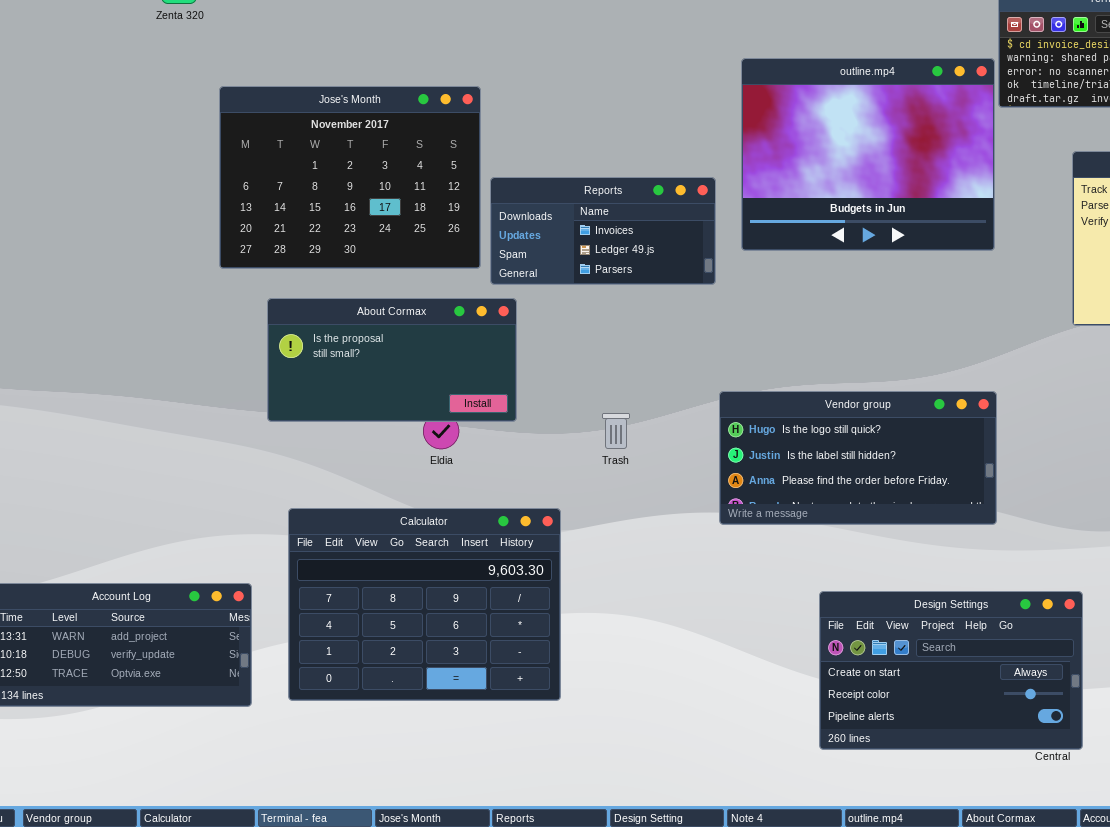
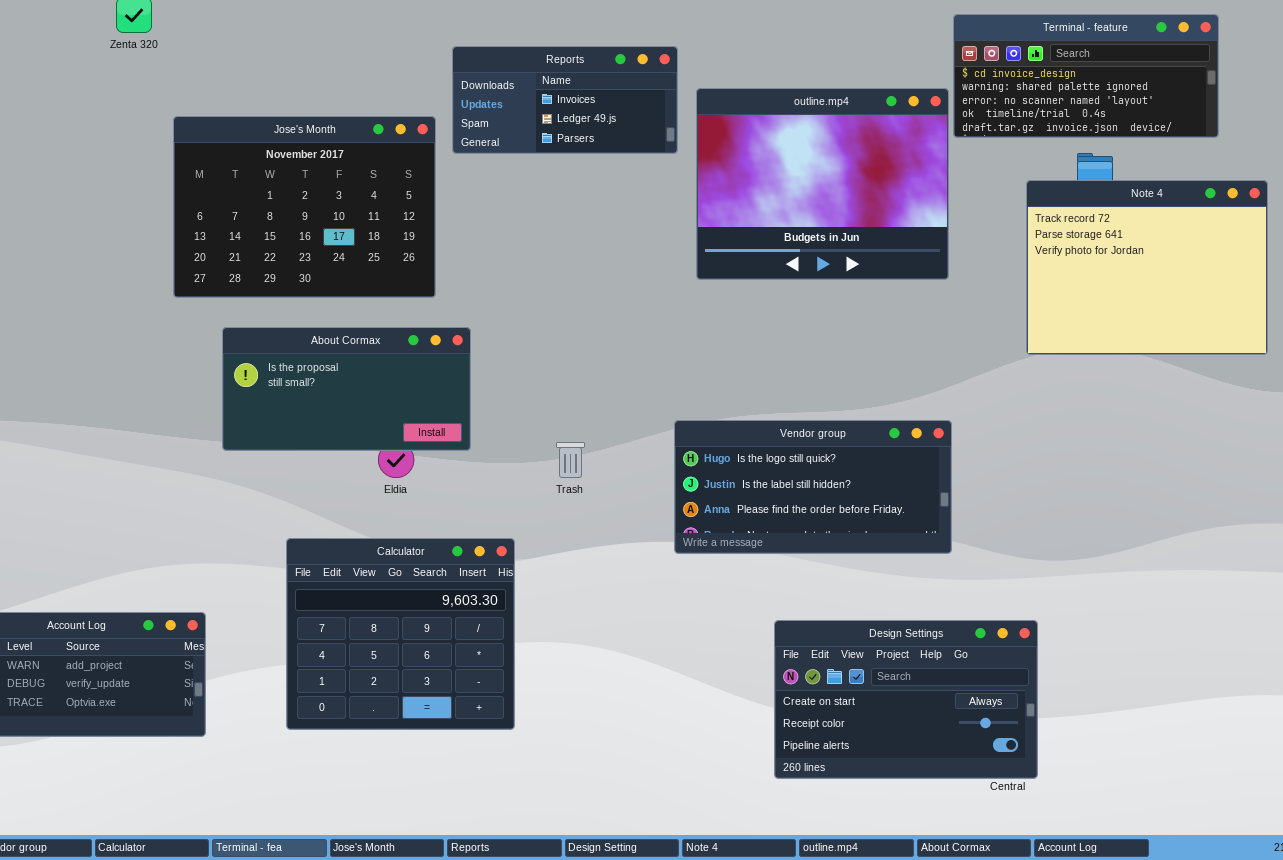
Reports: [490,177,716,285] -> [452,46,678,154], moved
Calculator: [288,508,561,701] -> [286,538,515,730], resized

